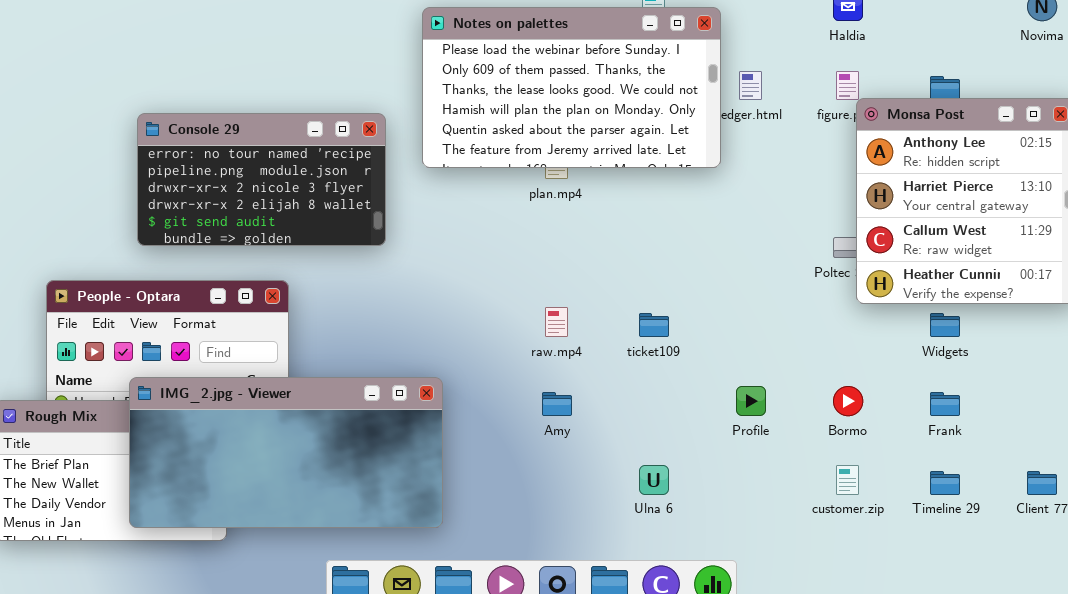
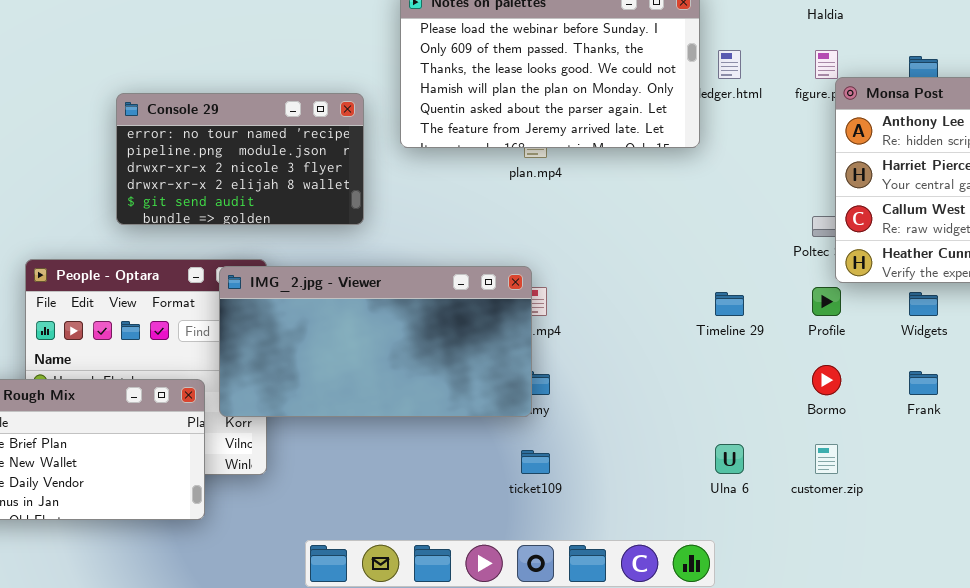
ticket109: [639,313,669,337] -> [521,450,550,474], moved
IMG_2.jpg - Viewer: [129,377,443,528] -> [219,266,532,417], moved
Profile: [736,386,766,416] -> [812,287,841,316], moved
Ulna 6: [639,465,669,495] -> [715,444,744,474], moved
Timeline 29: [930,471,960,495] -> [715,292,744,316], moved

